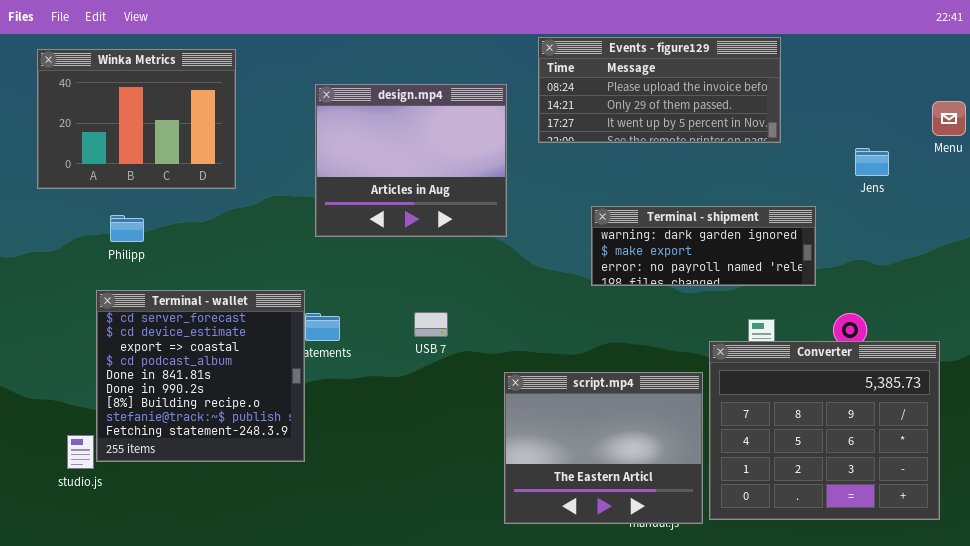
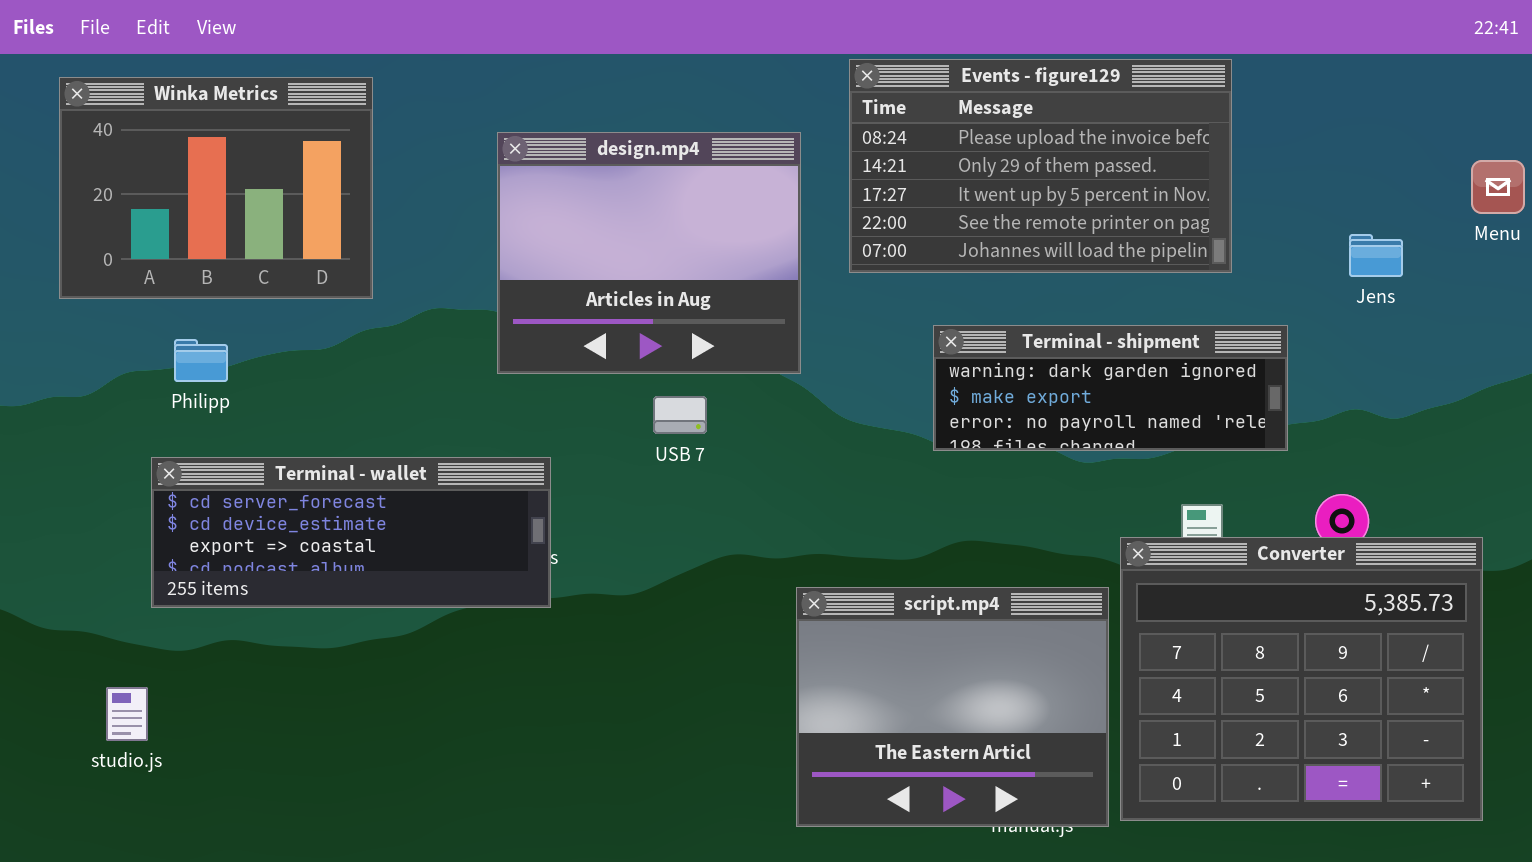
Events - figure129: [538,37,781,143] -> [849,59,1232,273], resized
Terminal - wallet: [96,290,305,462] -> [151,457,551,608], resized
USB 7: [414,312,448,337] -> [653,396,707,434], moved

